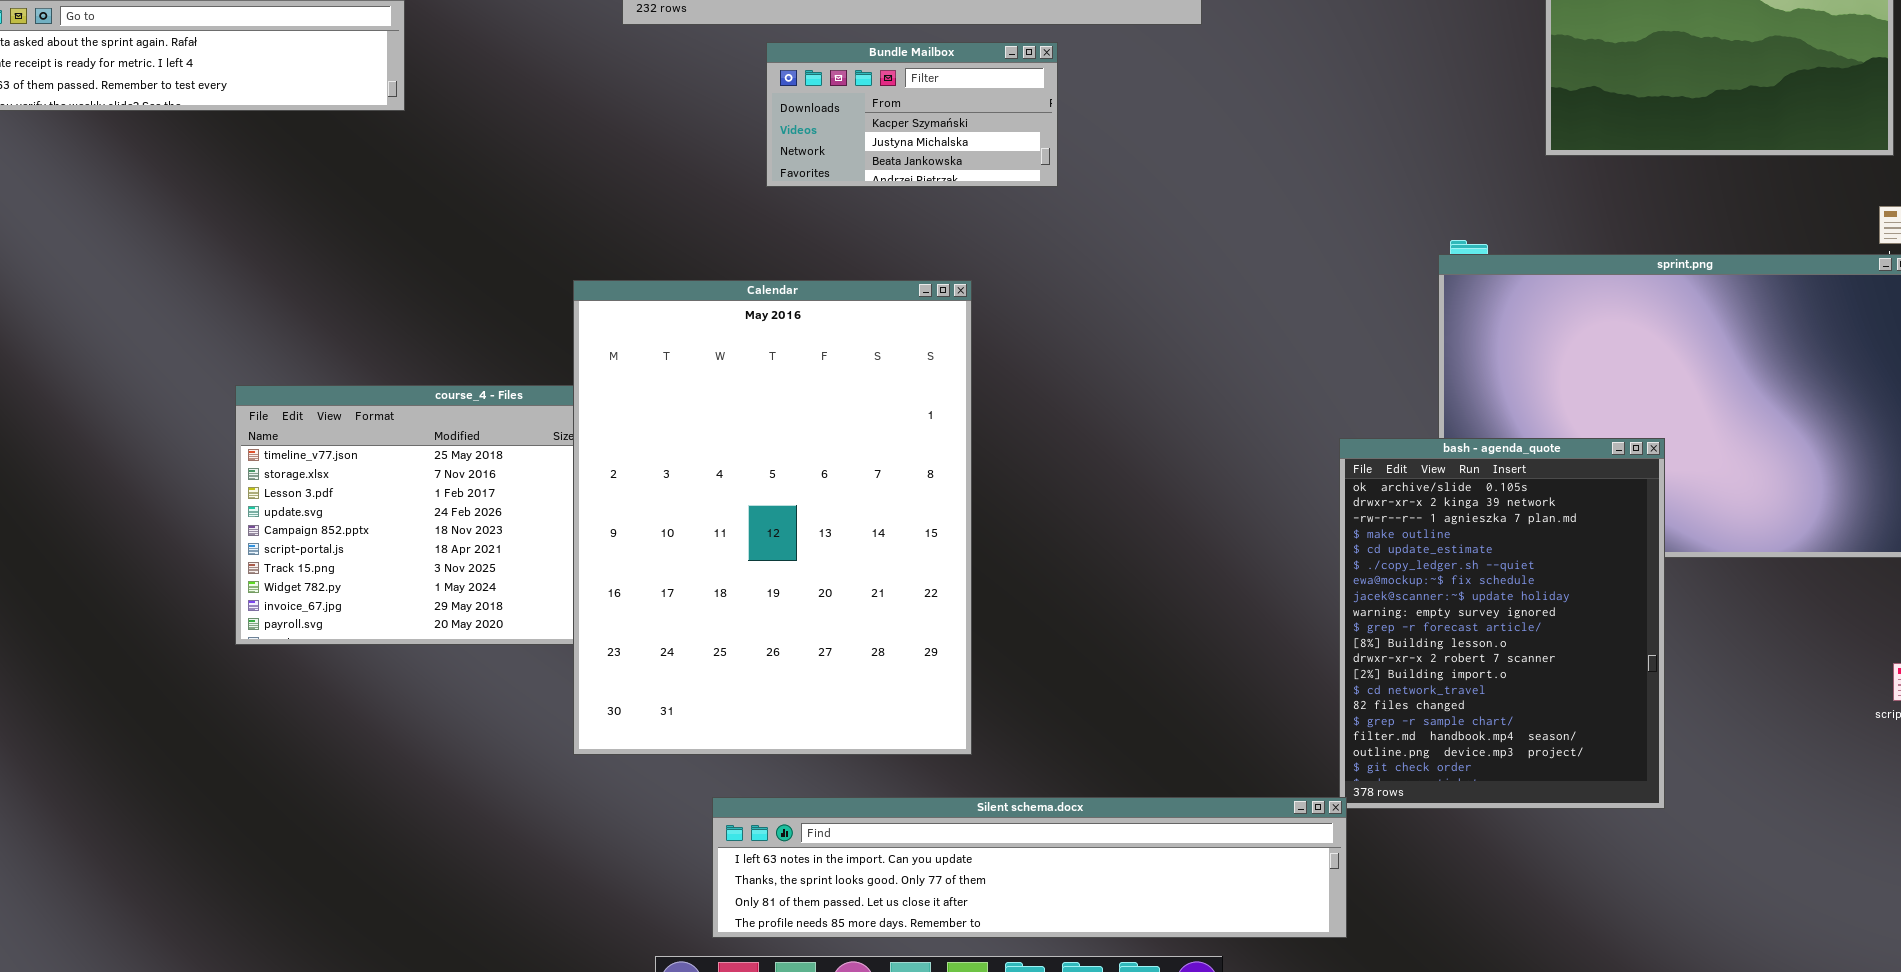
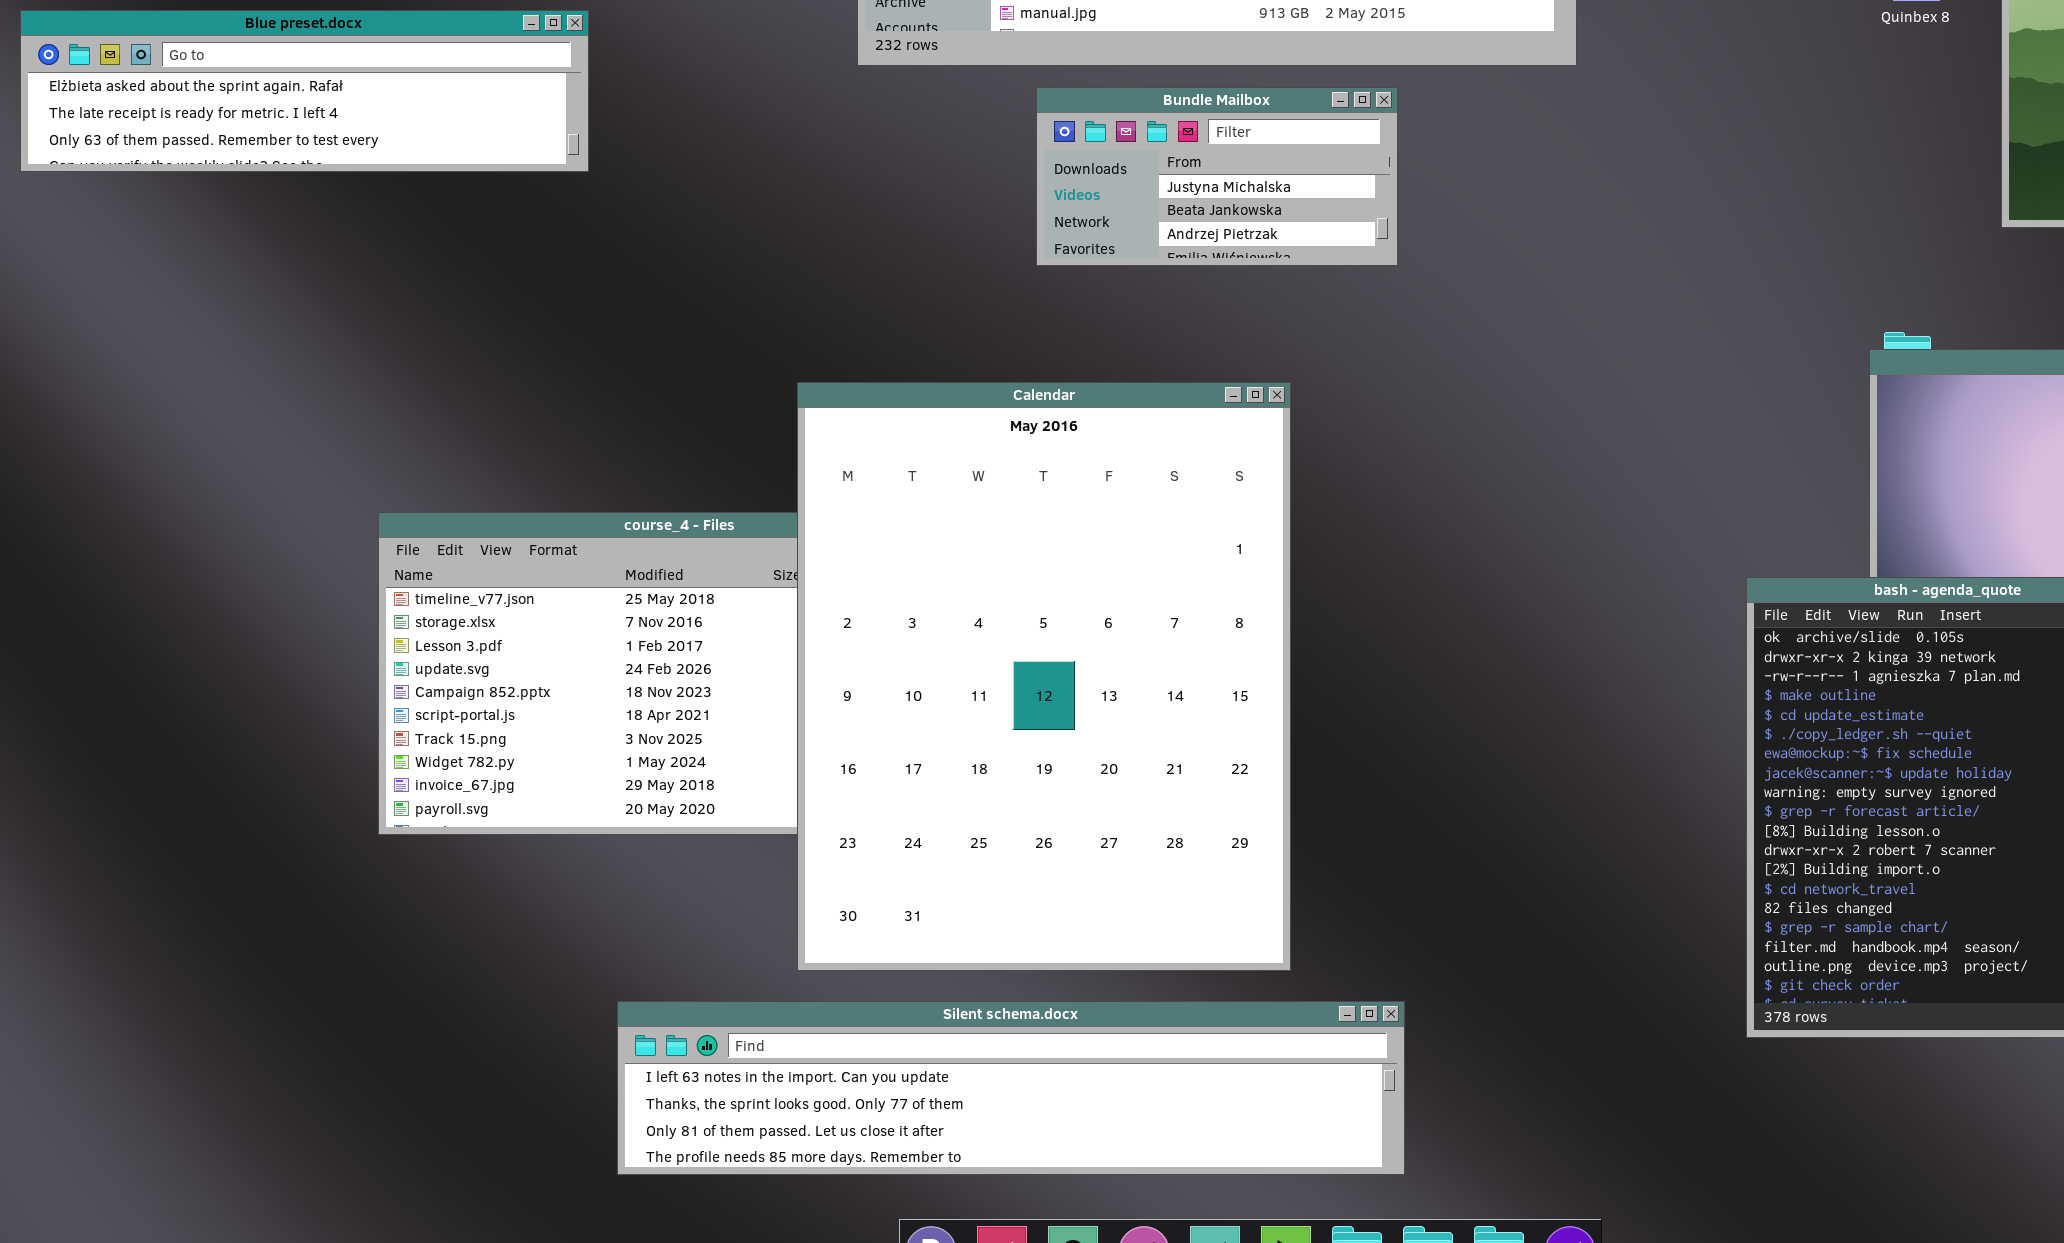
Bundle Mailbox: [766,42,1058,187] -> [1036,87,1398,266], scrolled down 1 row
Silent schema.docx: [712,797,1347,938] -> [617,1001,1405,1175], moved

